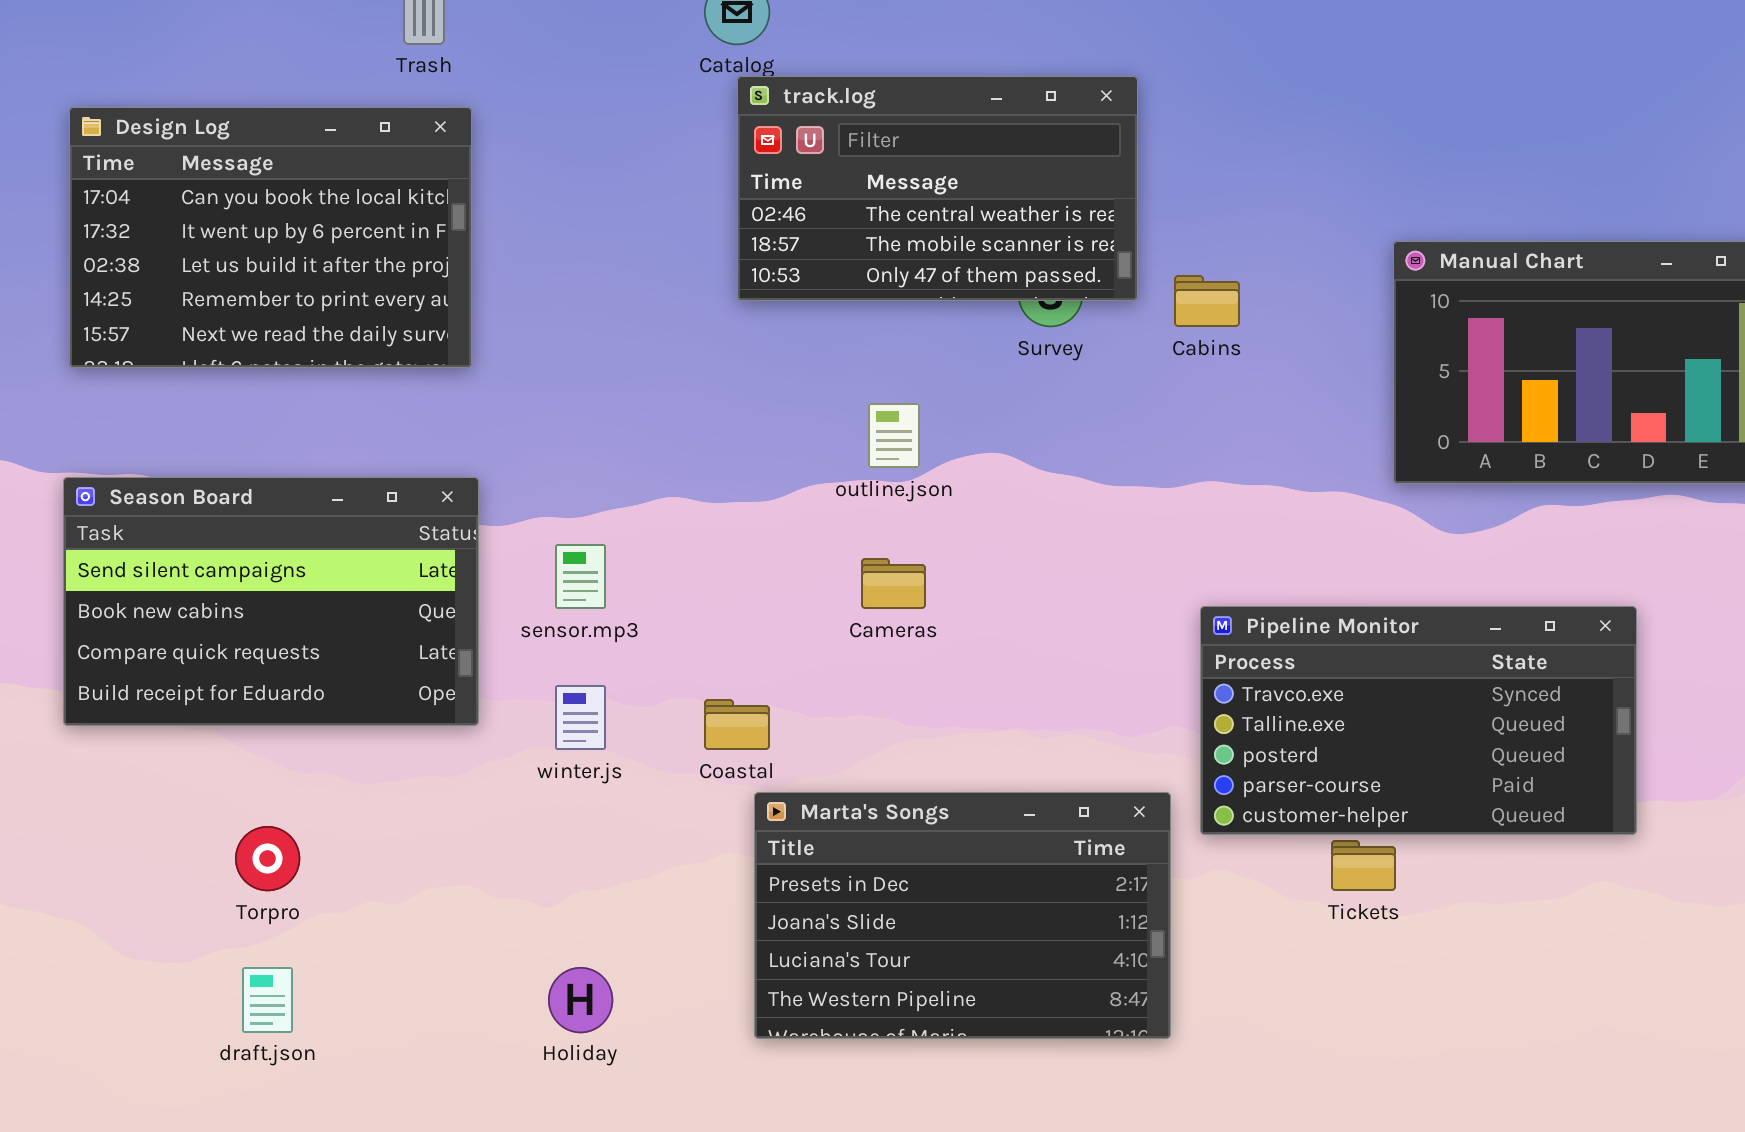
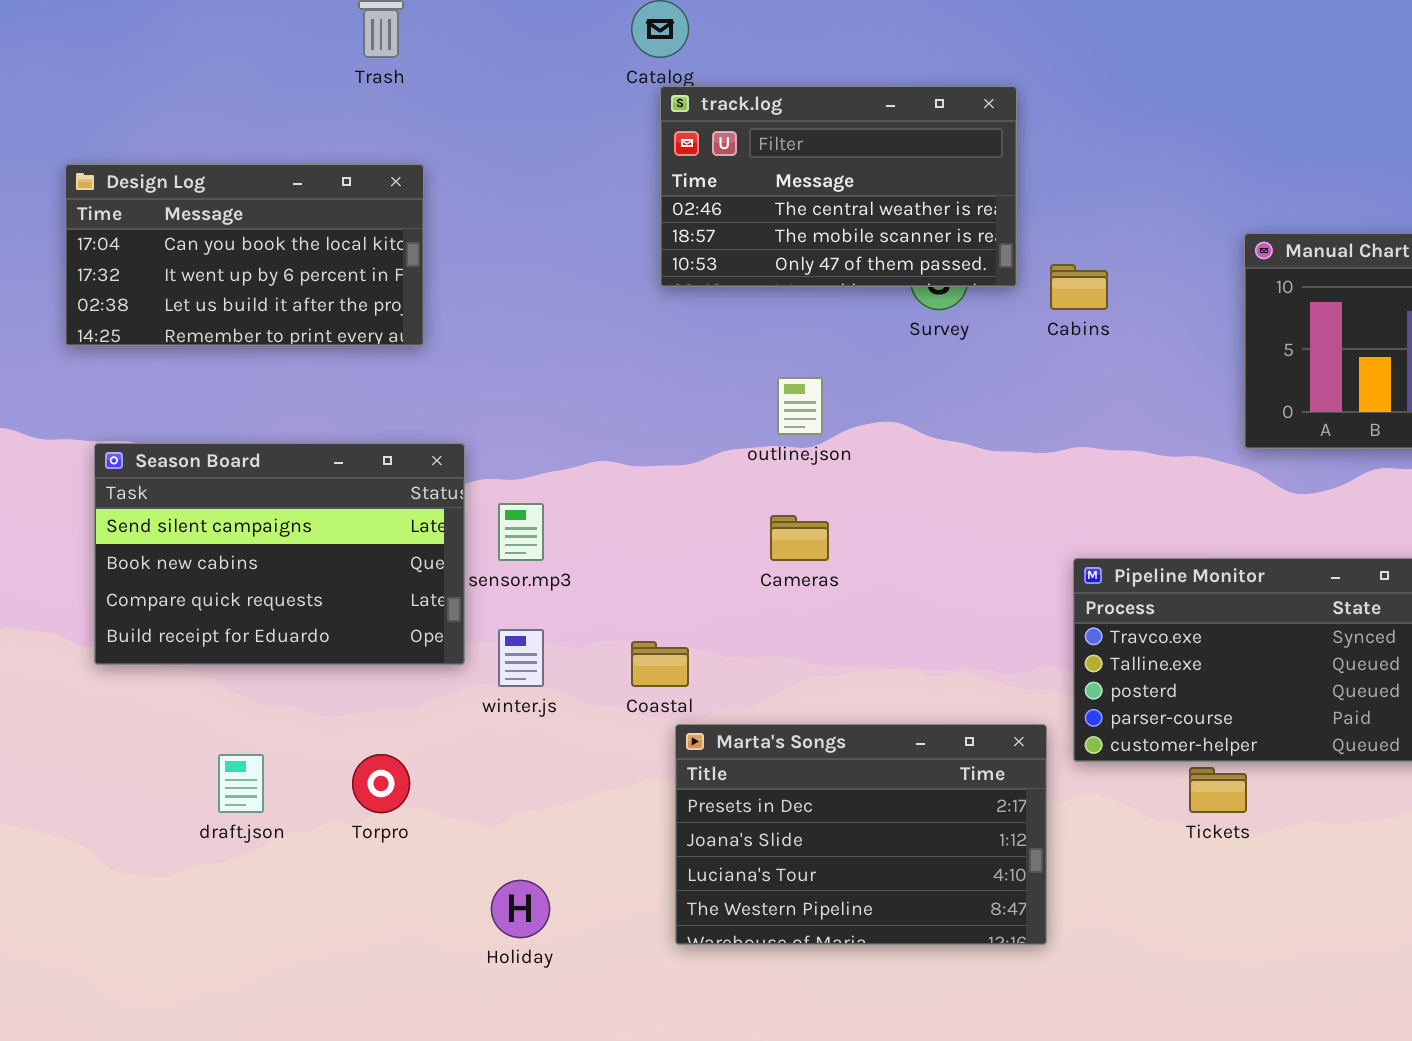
Design Log: [69,107,472,368] -> [65,164,424,346], resized
Season Board: [63,477,479,726] -> [94,443,465,665], moved
Torpro: [235,826,300,891] -> [352,754,410,813], moved
draft.json: [242,967,293,1033] -> [218,754,264,813], moved

